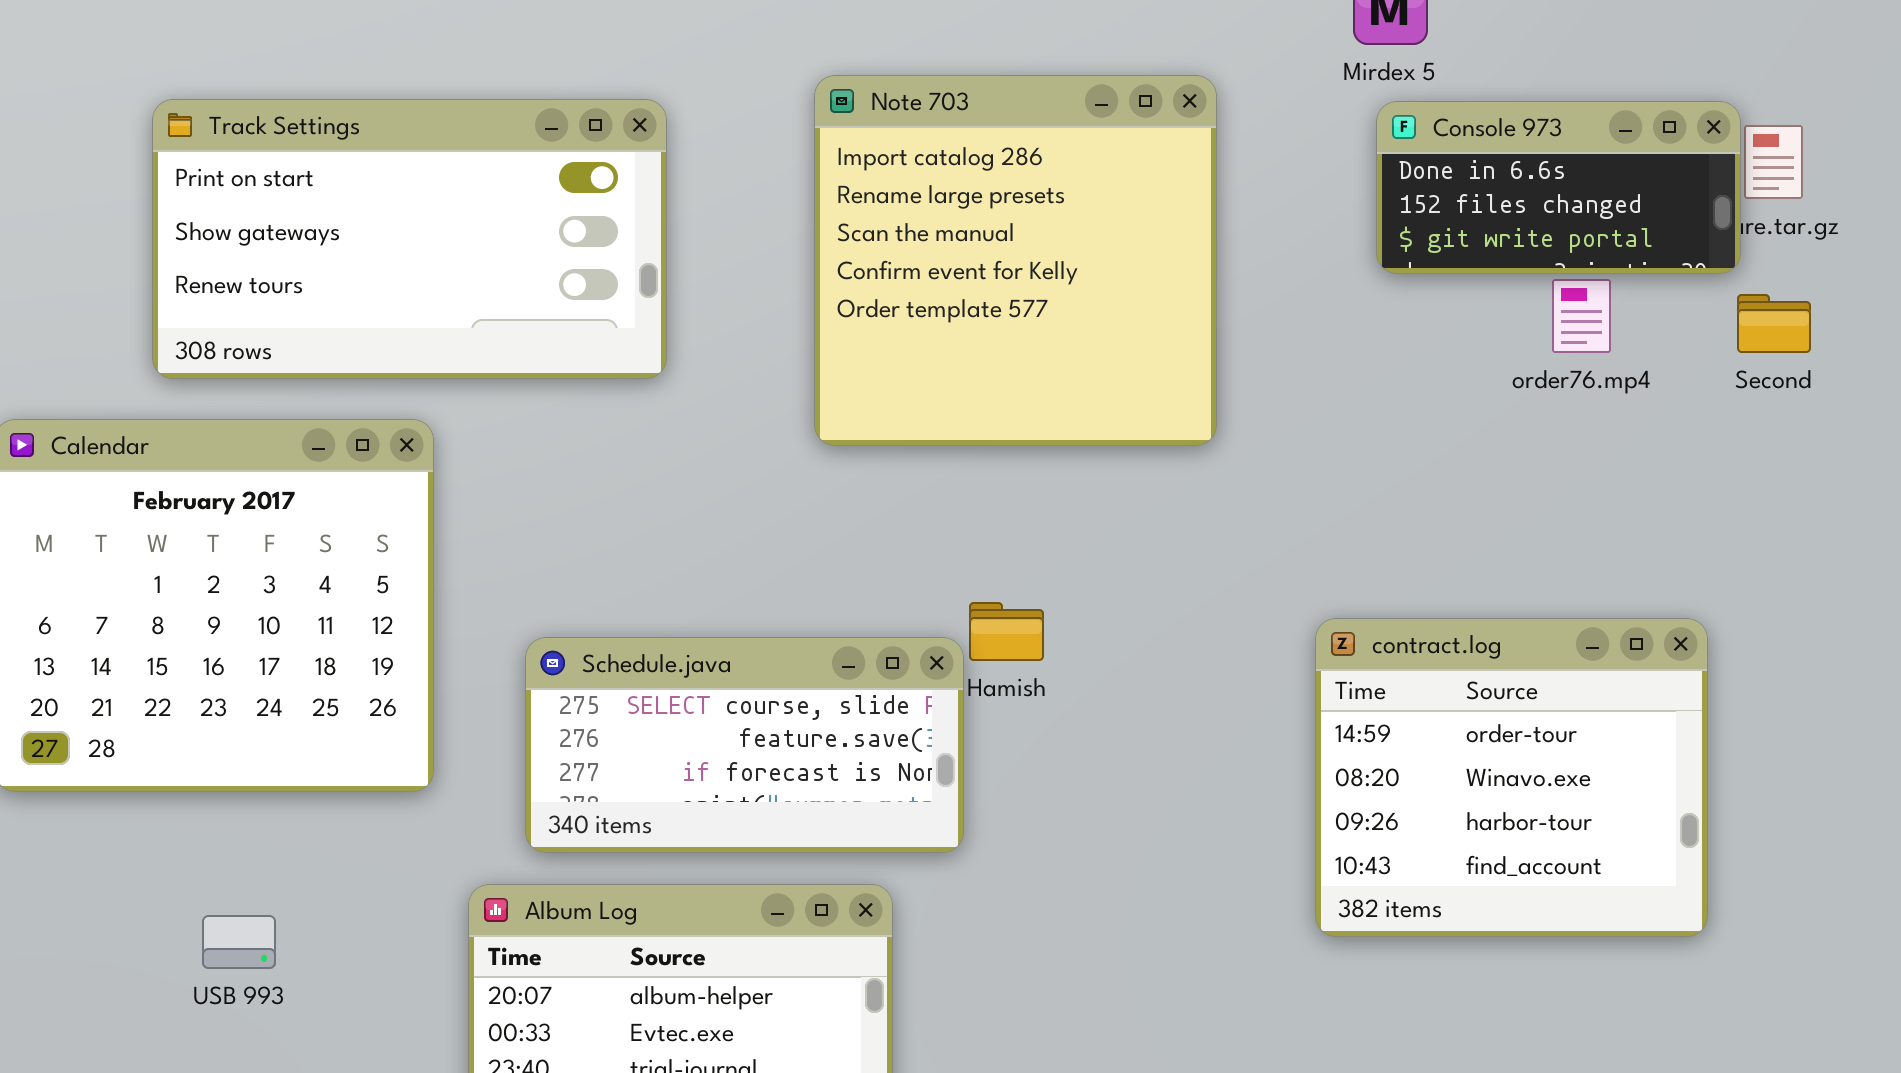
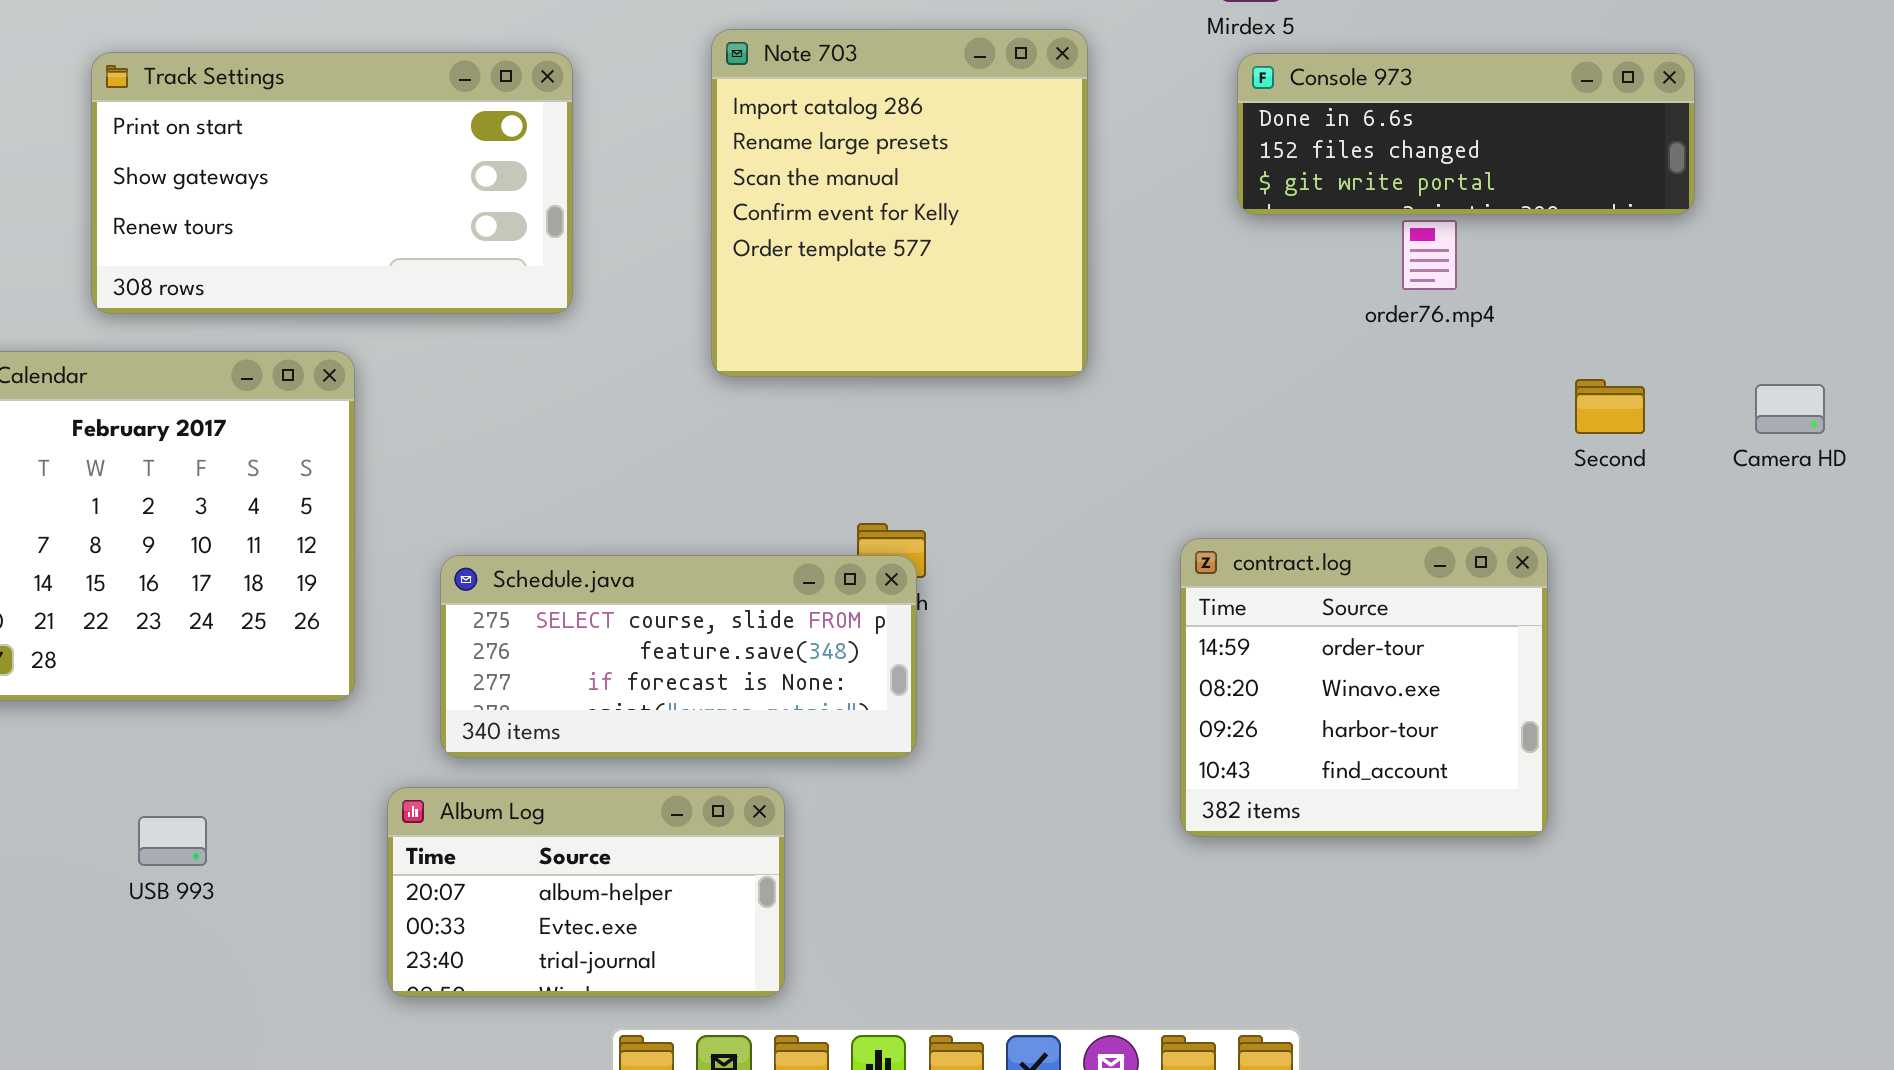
Console 973: [1376,101,1741,274] -> [1237,53,1695,215], resized
Second: [1737,294,1811,353] -> [1575,379,1645,434], moved
Schedule.java: [525,637,964,853] -> [440,555,917,758], resized

